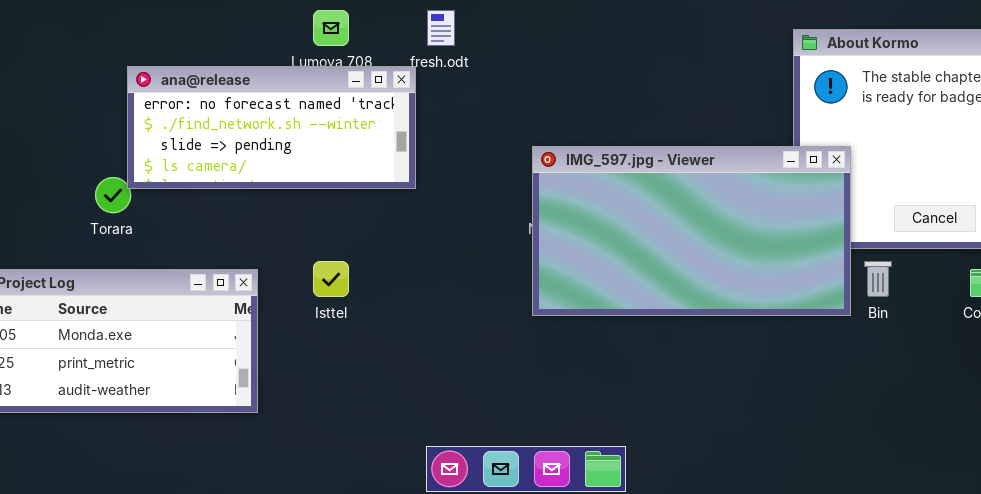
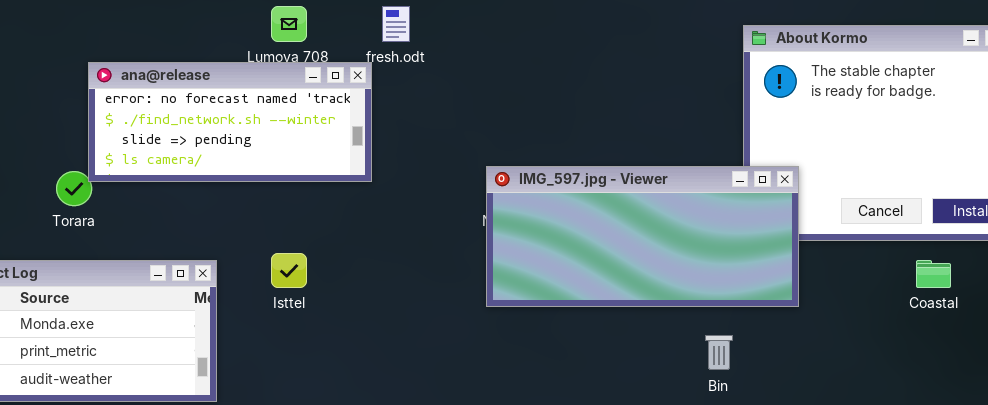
IMG_597.jpg - Viewer: [532,146,851,316] -> [486,166,799,307], resized
Bin: [864,261,892,297] -> [705,335,733,370], moved

